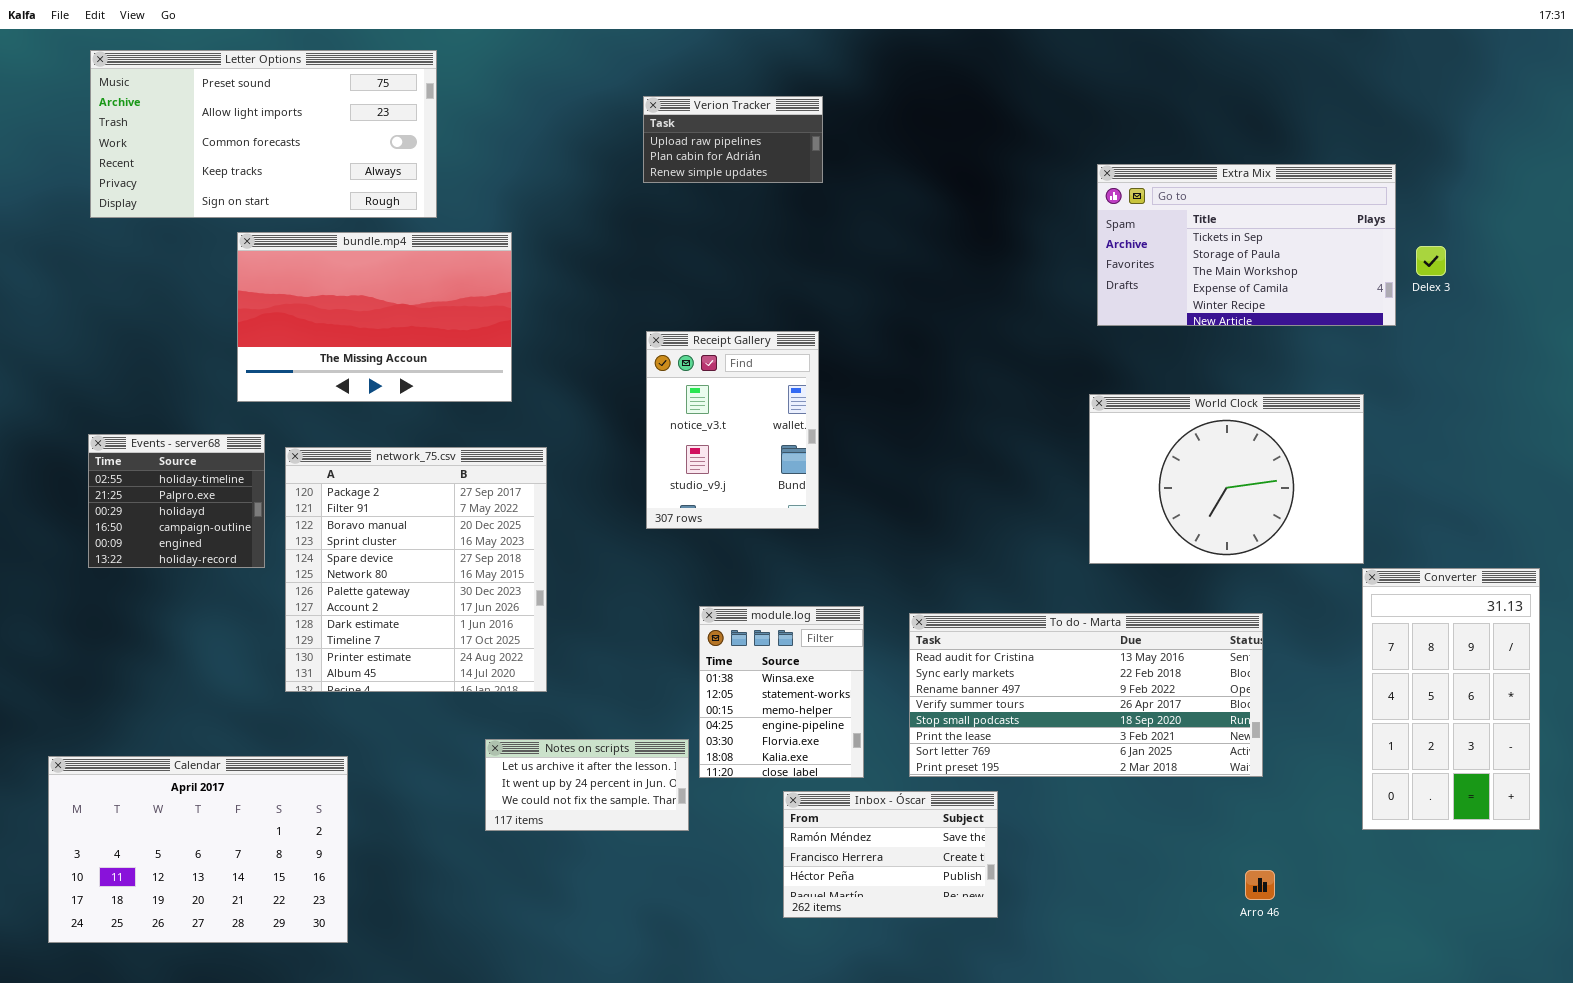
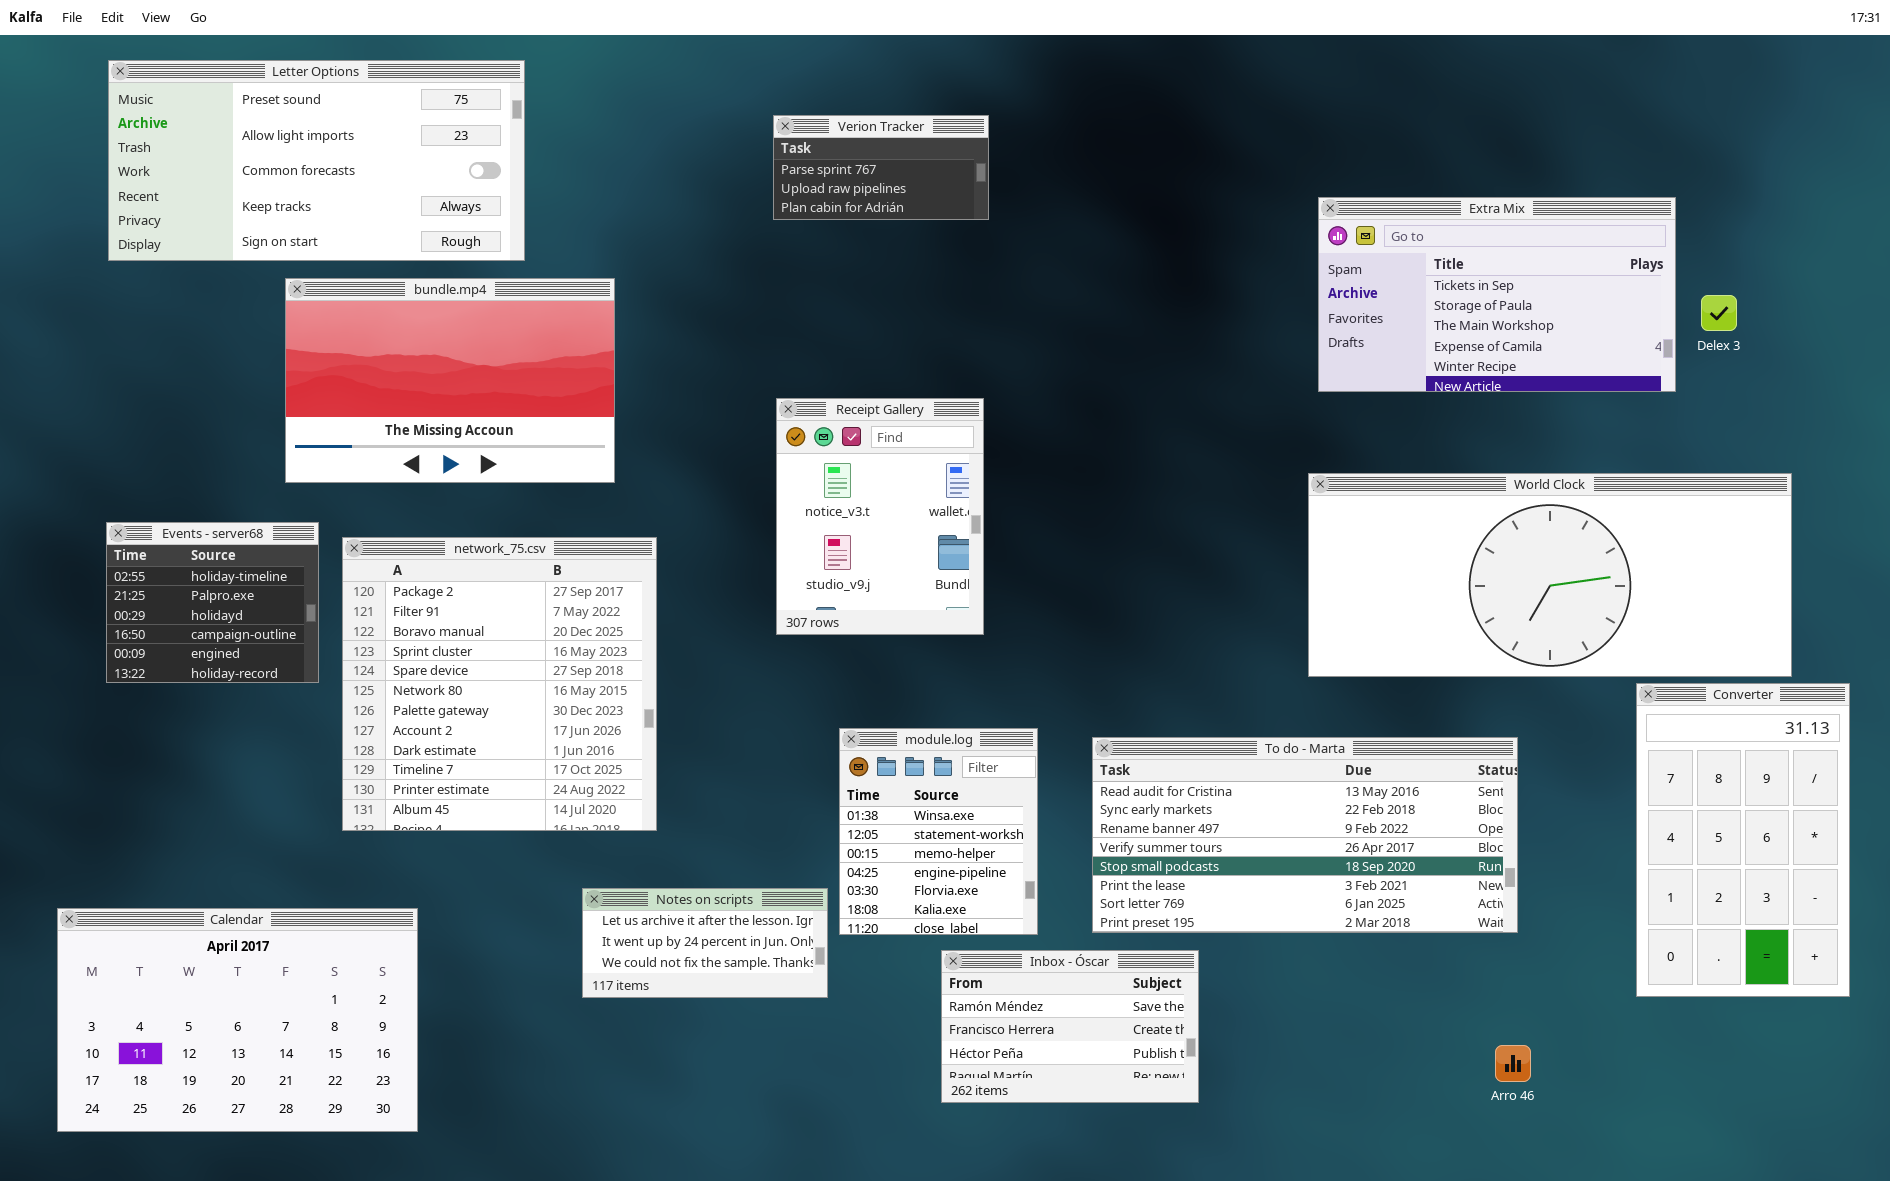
Verion Tracker: [643,96,823,183] -> [773,115,989,220], scrolled up 1 row
World Clock: [1089,394,1364,564] -> [1308,473,1792,677], resized

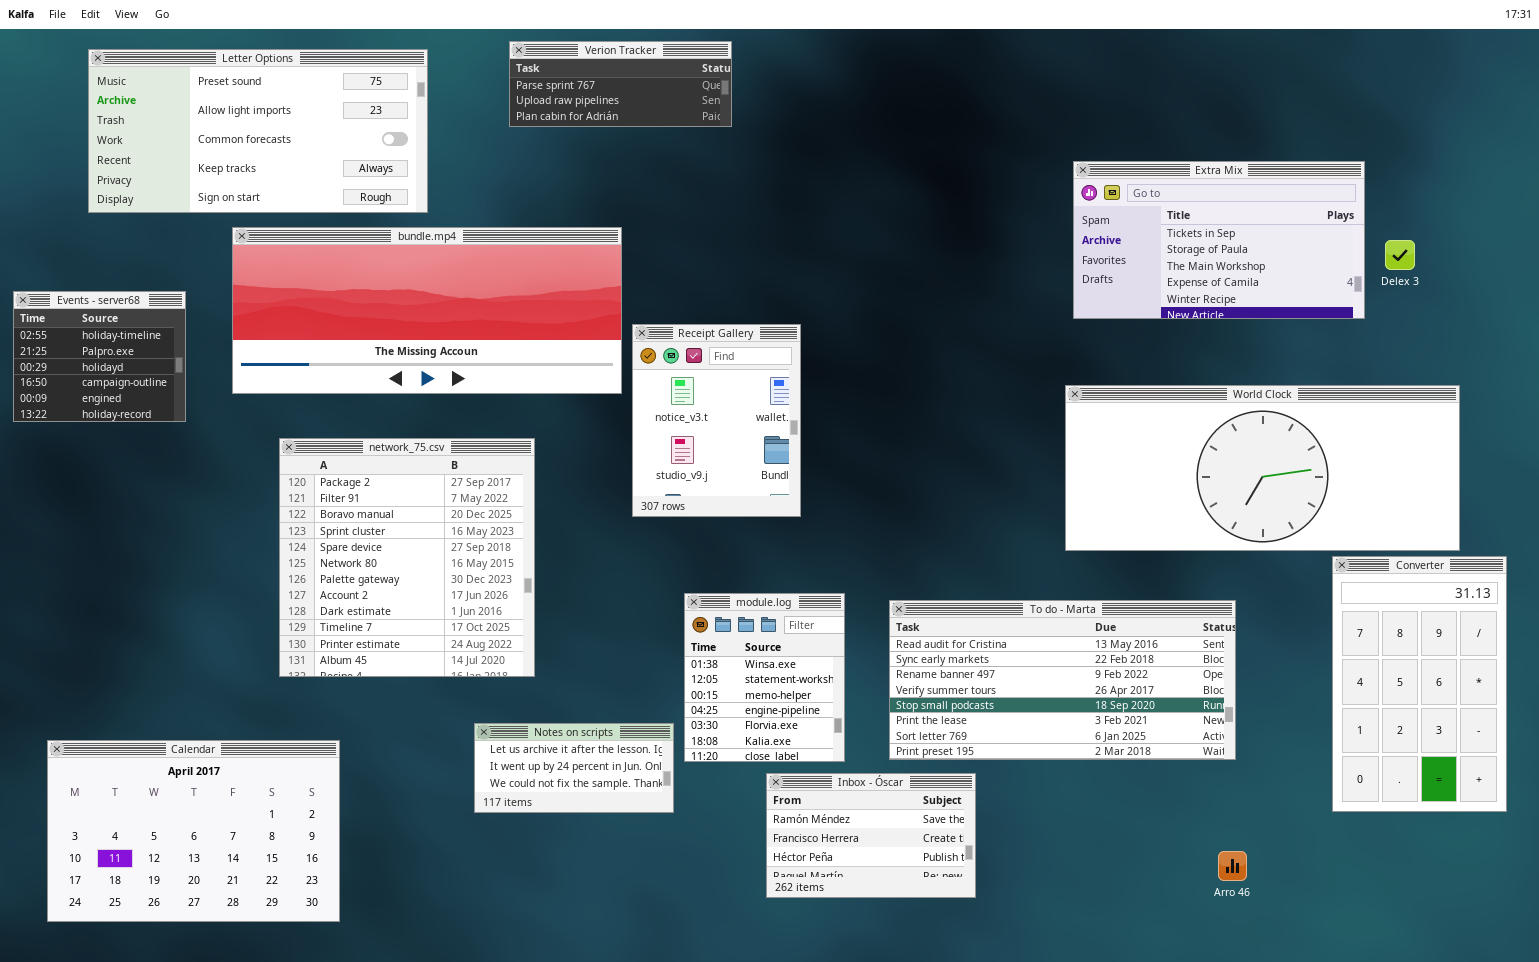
Verion Tracker: [773,115,989,220] -> [509,41,732,127], moved, resized
bundle.mp4: [285,278,615,483] -> [232,227,622,394], resized
Events - server68: [106,522,319,683] -> [13,291,186,422], moved

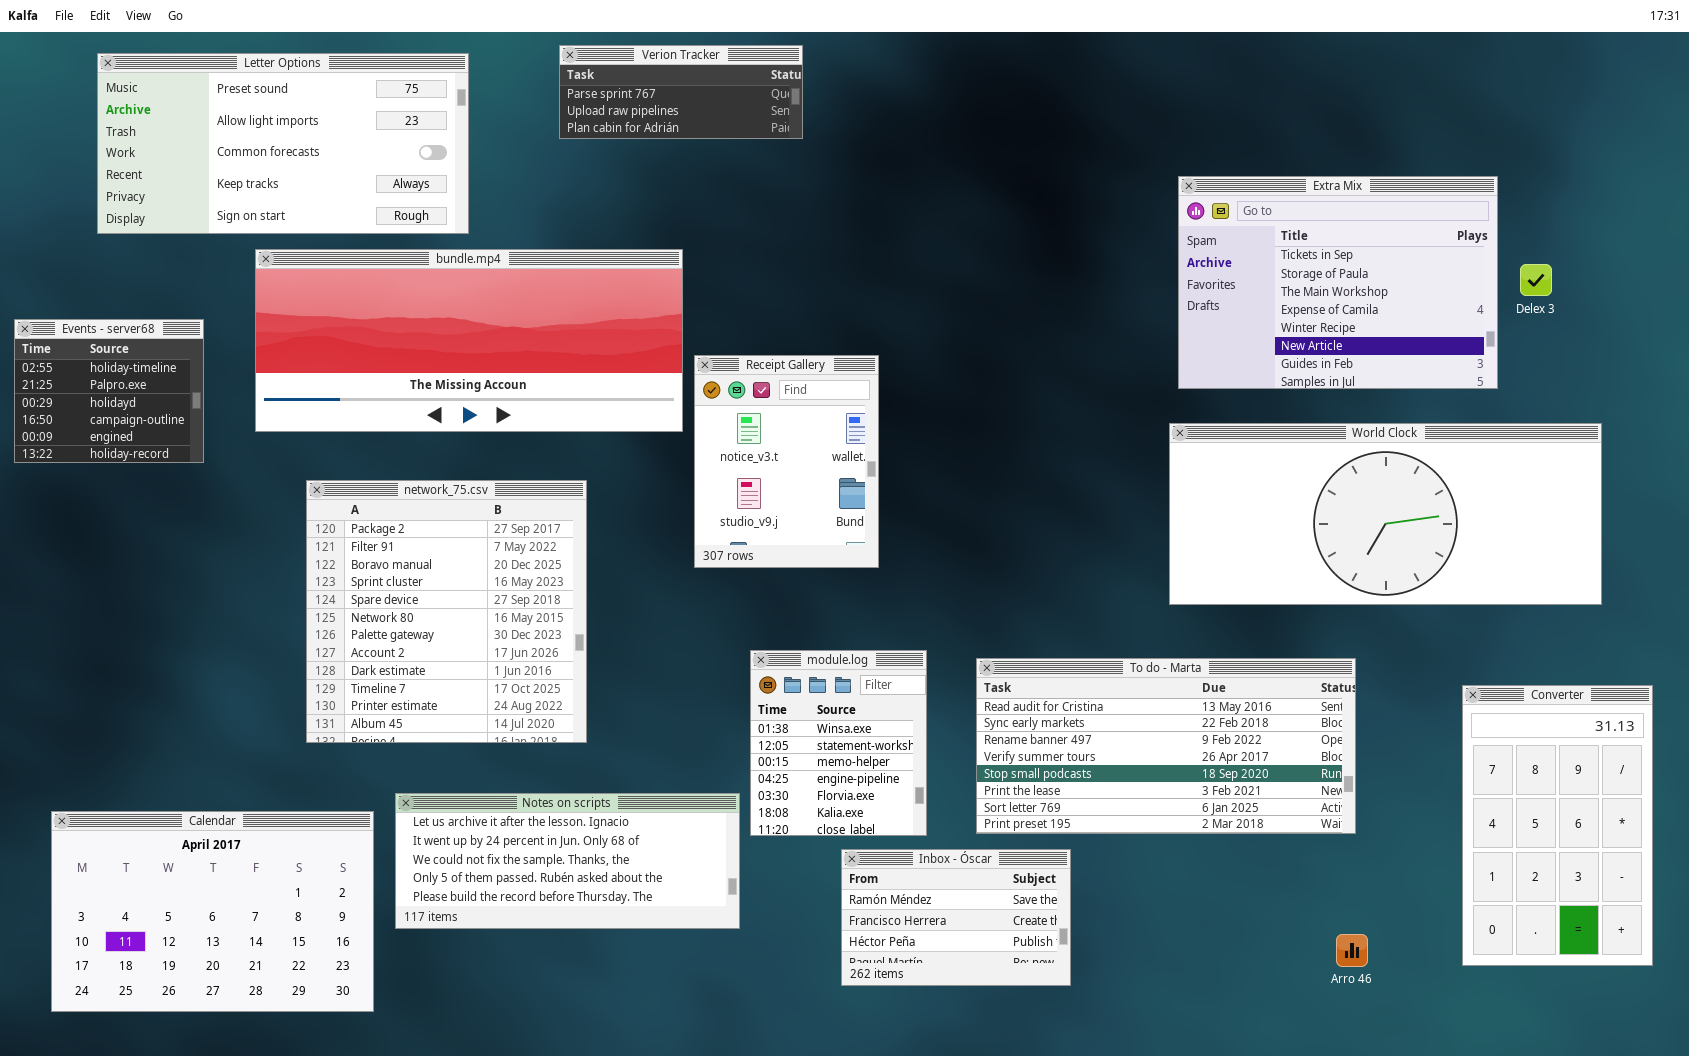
Extra Mix: [1073,161,1365,319] -> [1178,176,1498,389], resized
Converter: [1332,556,1507,812] -> [1462,685,1653,966], moved
Notes on scripts: [474,723,674,813] -> [395,793,740,929], resized

